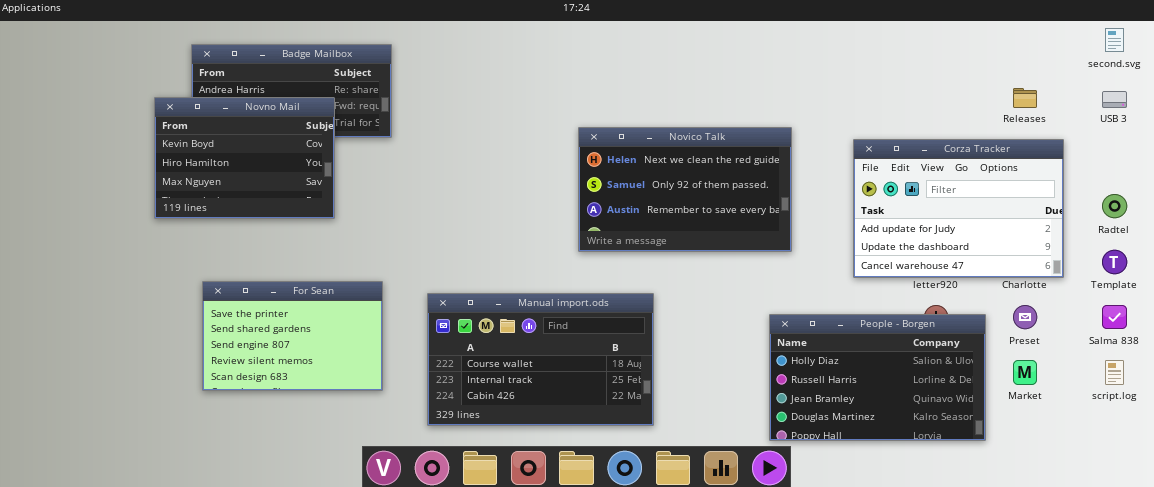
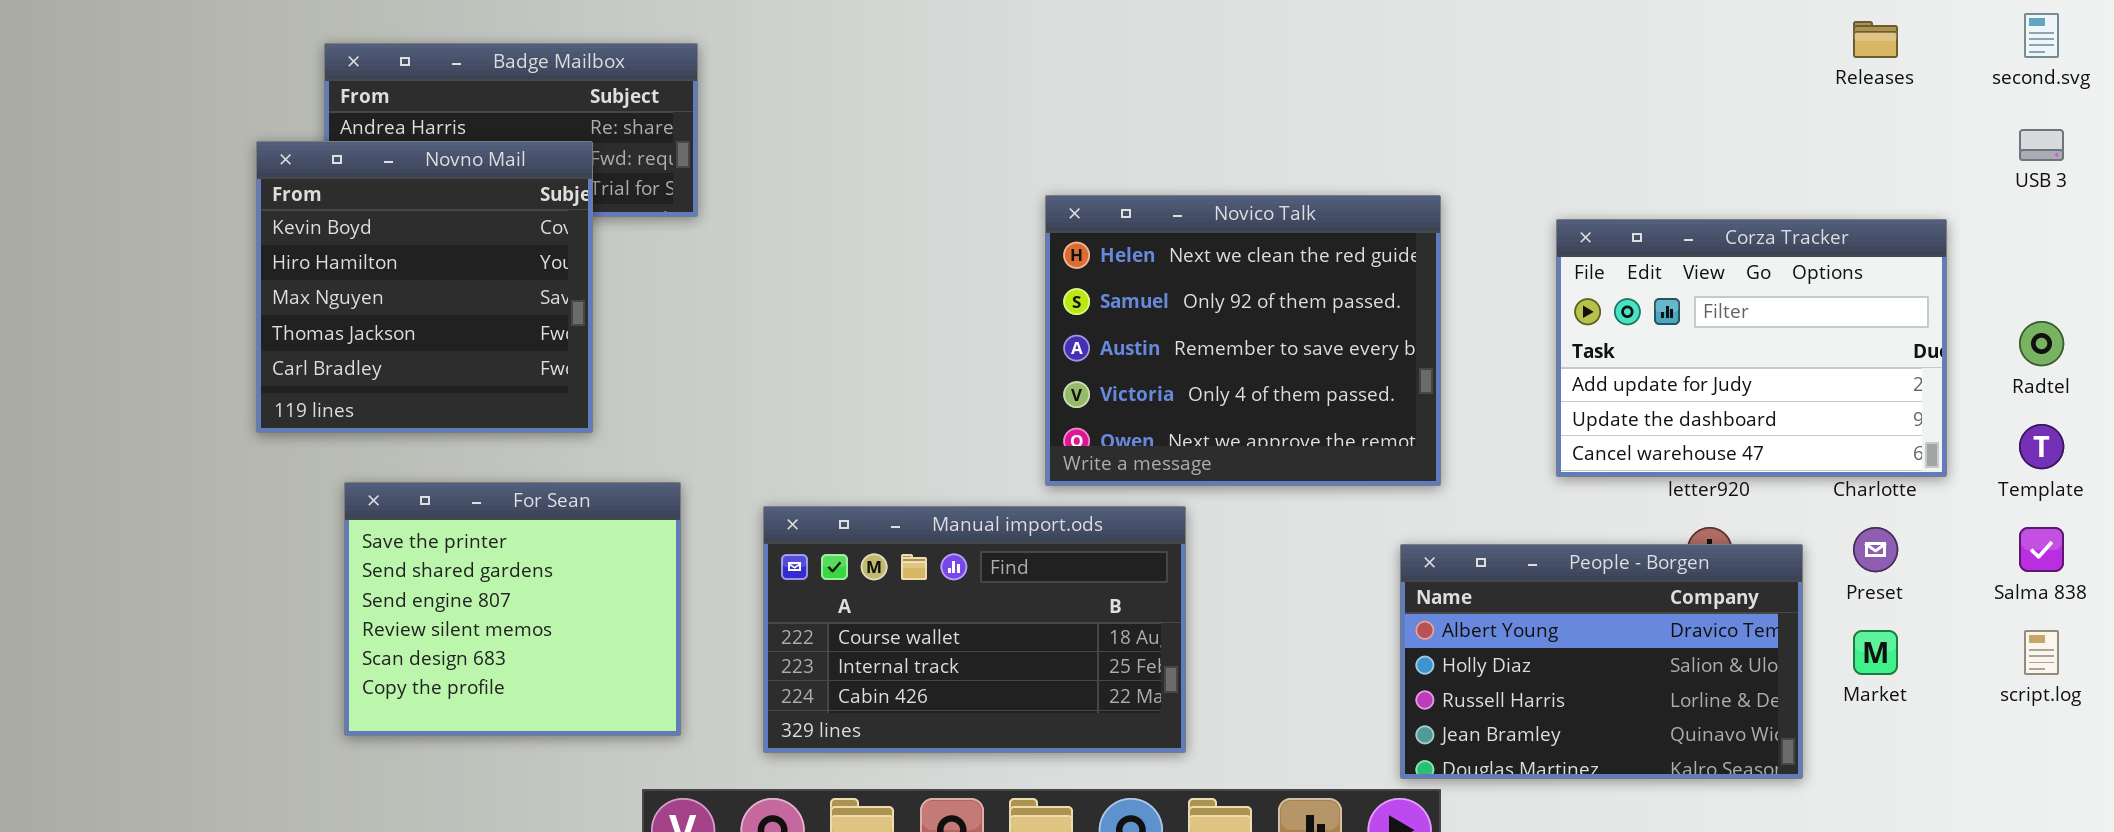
Releases: [1013,88,1037,108] -> [1853,21,1898,58], moved
Novno Mail: [154,97,335,219] -> [256,141,593,433], resized
Novico Talk: [578,127,792,252] -> [1045,195,1441,486], resized
For Sean: [202,281,383,391] -> [344,482,681,736], resized
People - Borgen: [769,314,986,441] -> [1400,544,1803,779], scrolled up 1 row

